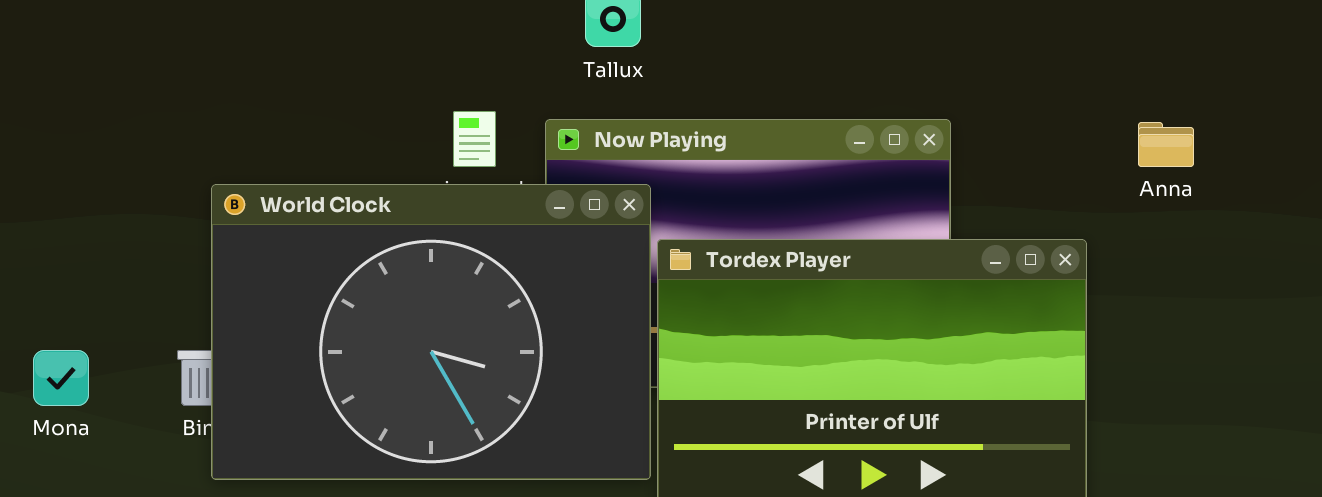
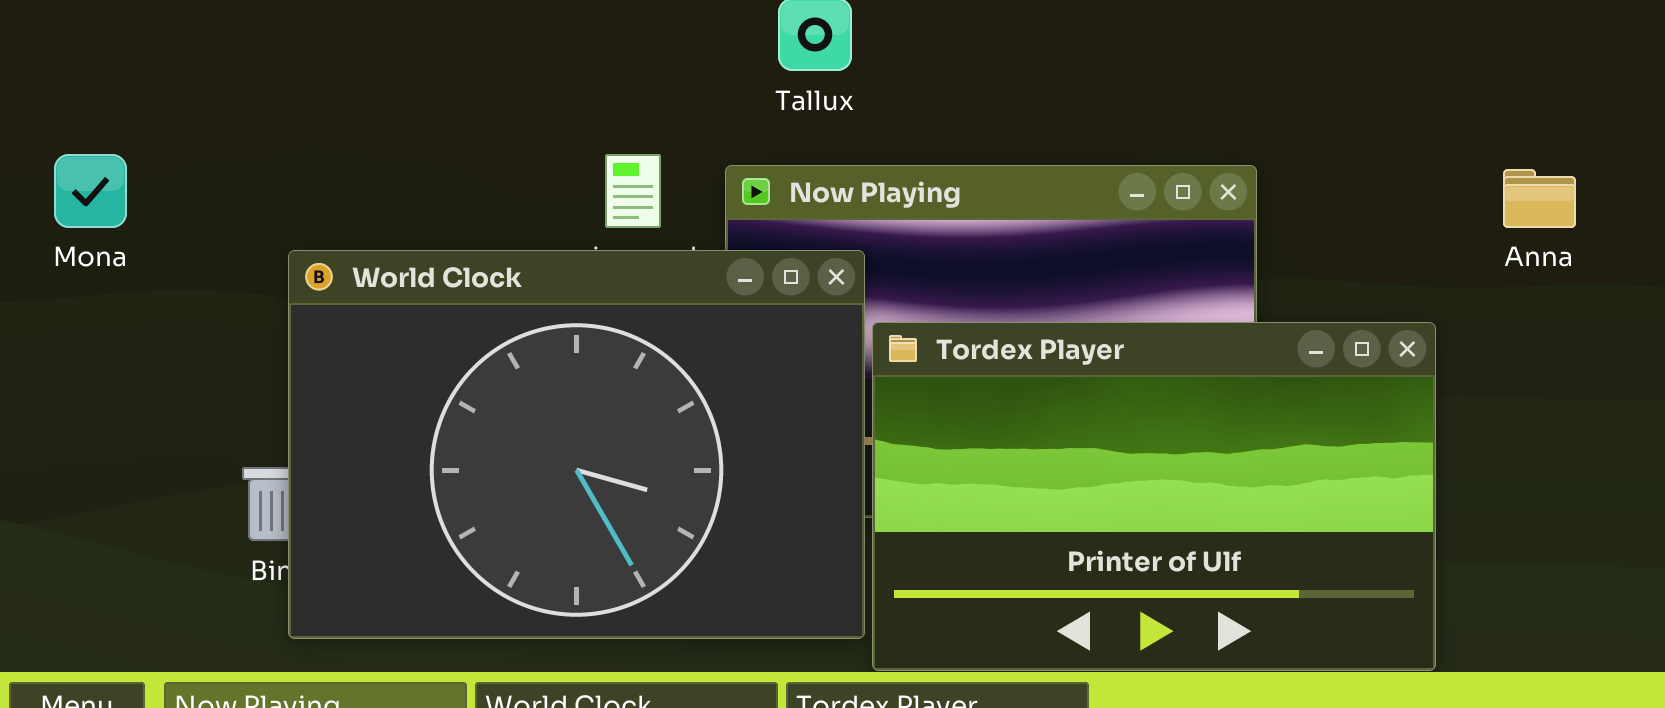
Mona: [33,350,89,406] -> [54,154,127,228], moved

